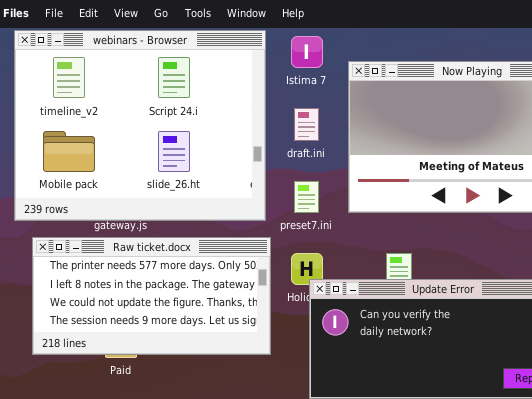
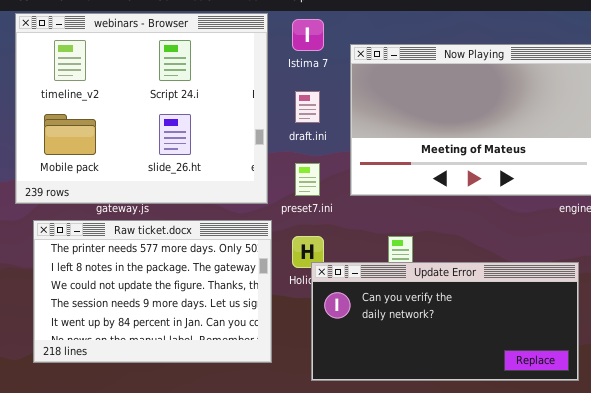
Raw ticket.docx: [32,237,271,355] -> [33,220,272,363], resized

